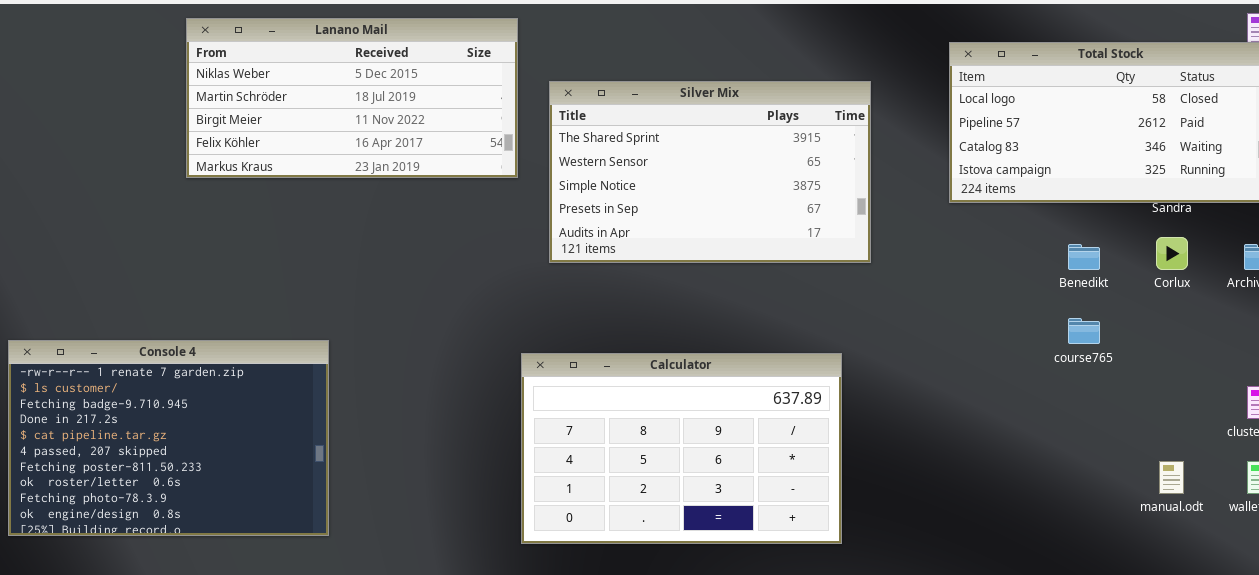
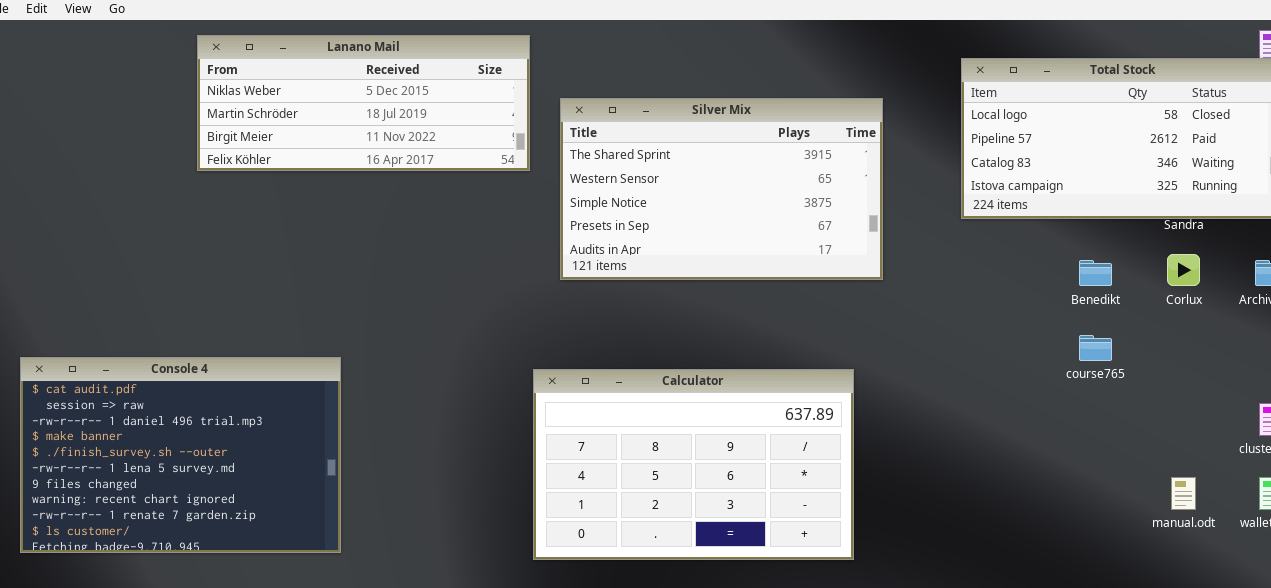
Lanano Mail: [186,18,518,178] -> [197,35,530,171], resized
Console 4: [8,340,329,536] -> [20,357,341,553], scrolled up 8 rows

